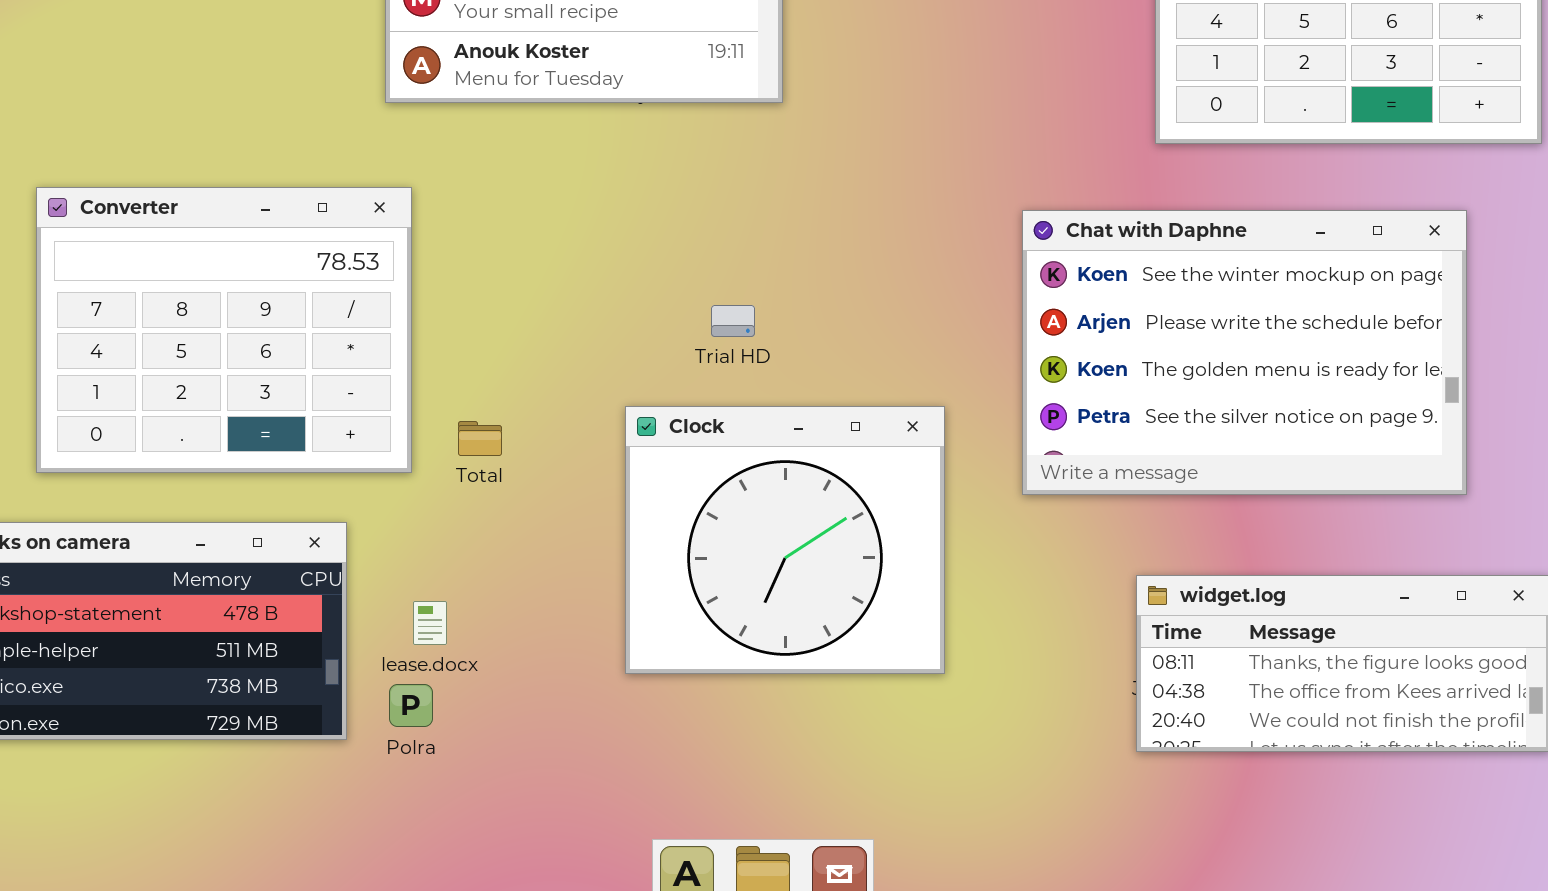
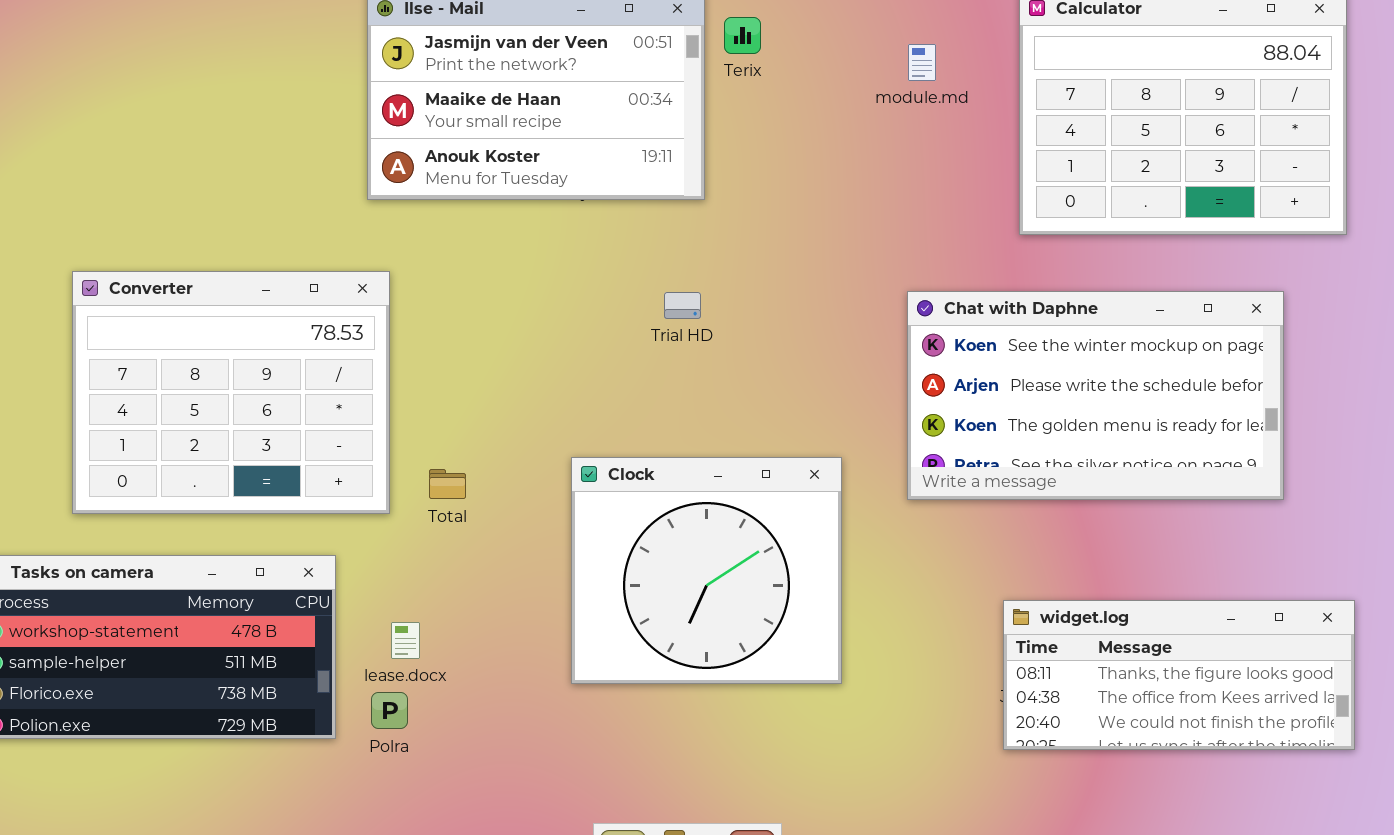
Chat with Daphne: [1022,210,1467,495] -> [907,291,1284,500], resized
Trial HD: [711,305,755,337] -> [664,292,701,319], moved

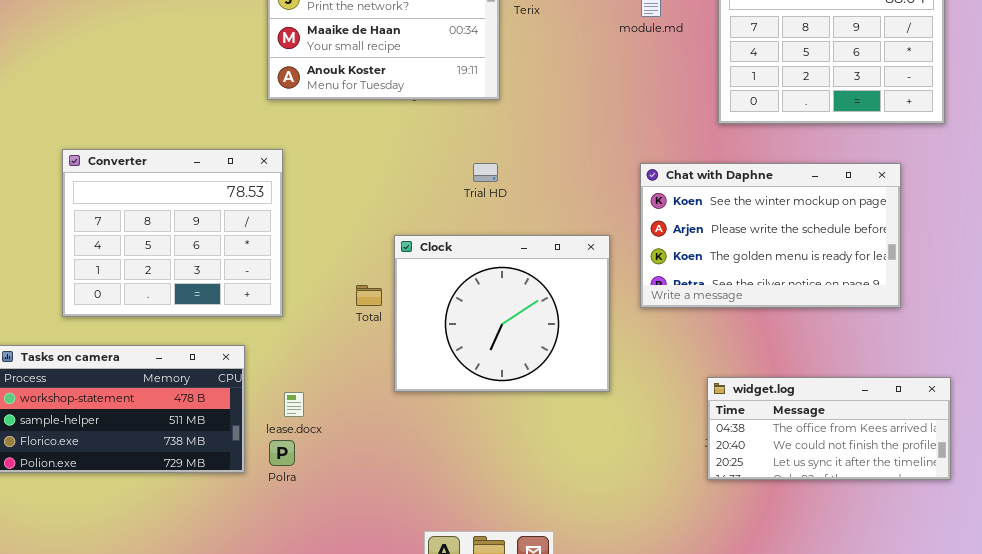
Clock: [571,457,842,684] -> [394,235,610,392], moved, resized
Total: [429,469,466,499] -> [356,285,382,306], moved
widget.log: [1003,600,1355,750] -> [707,377,951,480], scrolled down 1 row

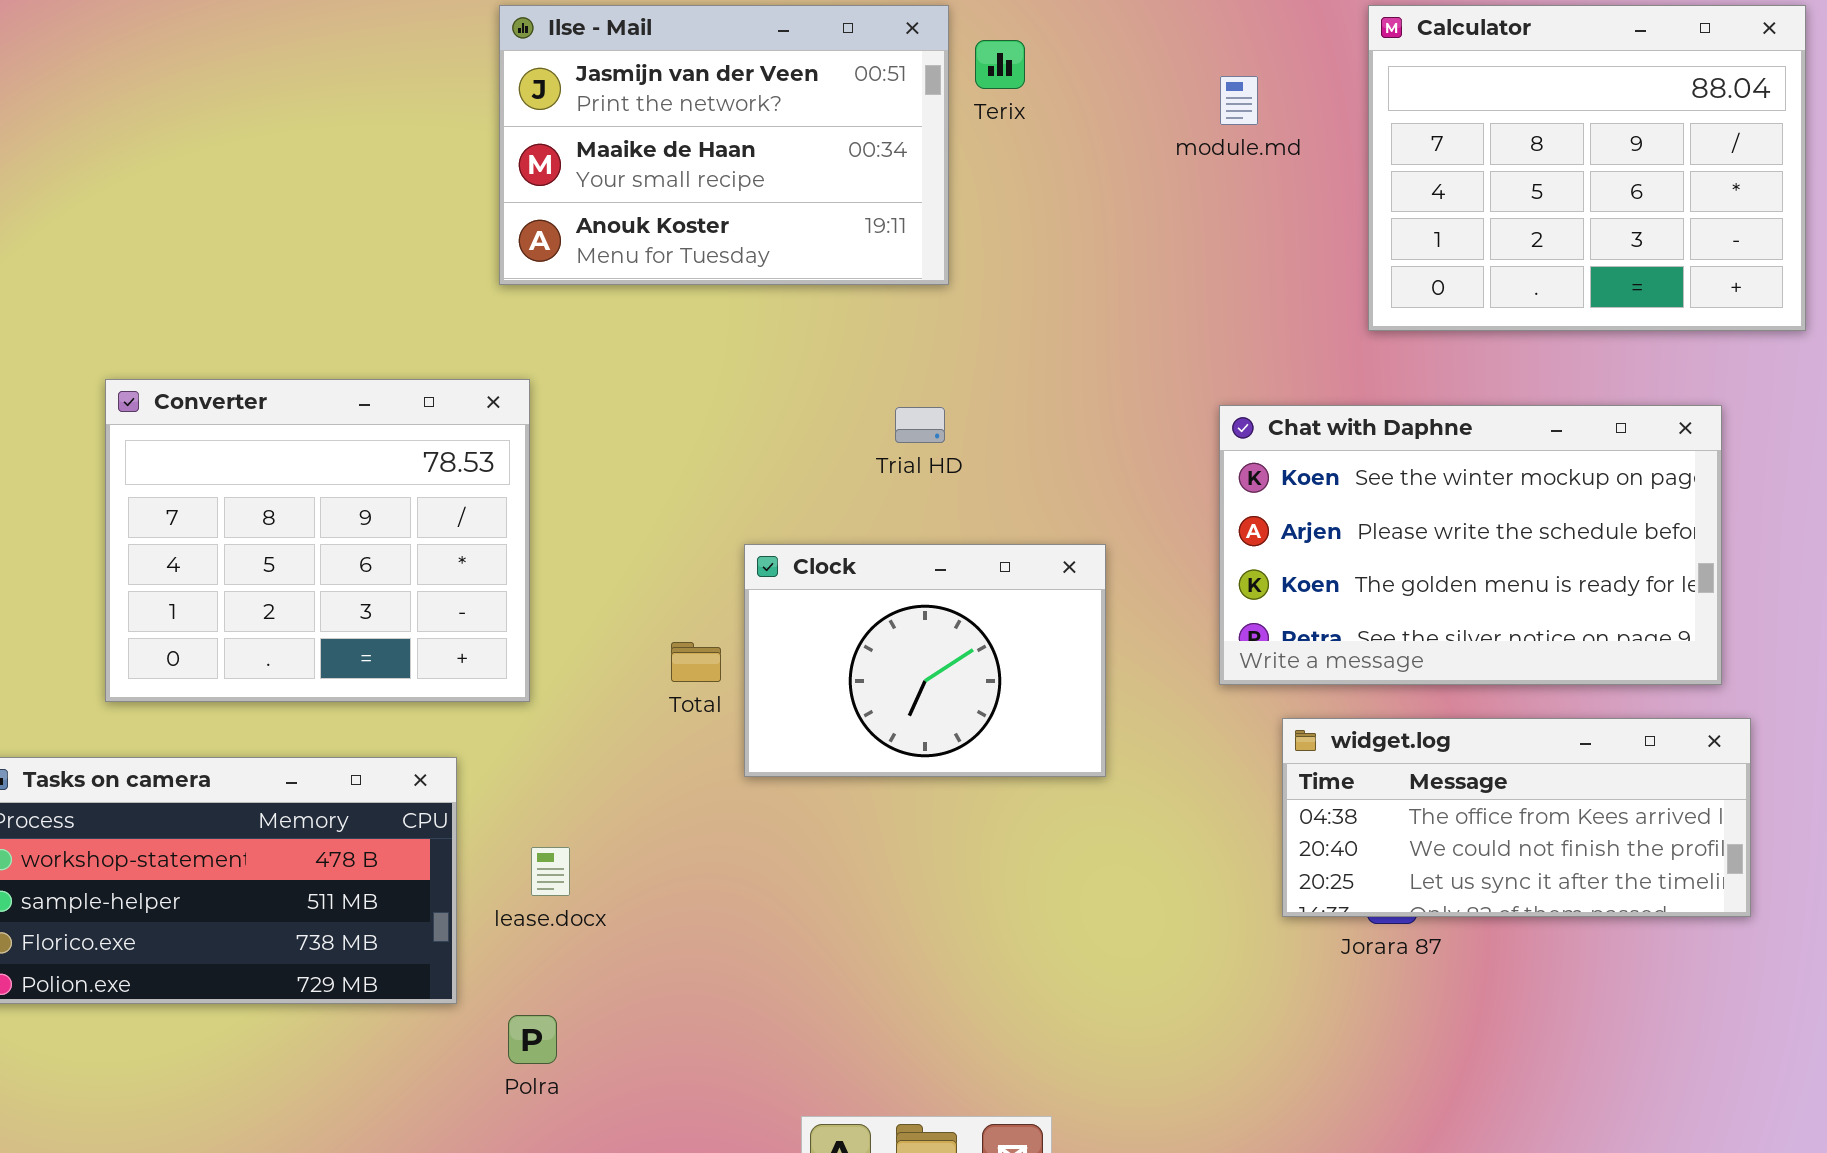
Clock: [394,235,610,392] -> [744,544,1106,777], resized
widget.log: [707,377,951,480] -> [1282,718,1751,917], moved
Polra: [269,440,295,466] -> [508,1015,557,1064], moved

